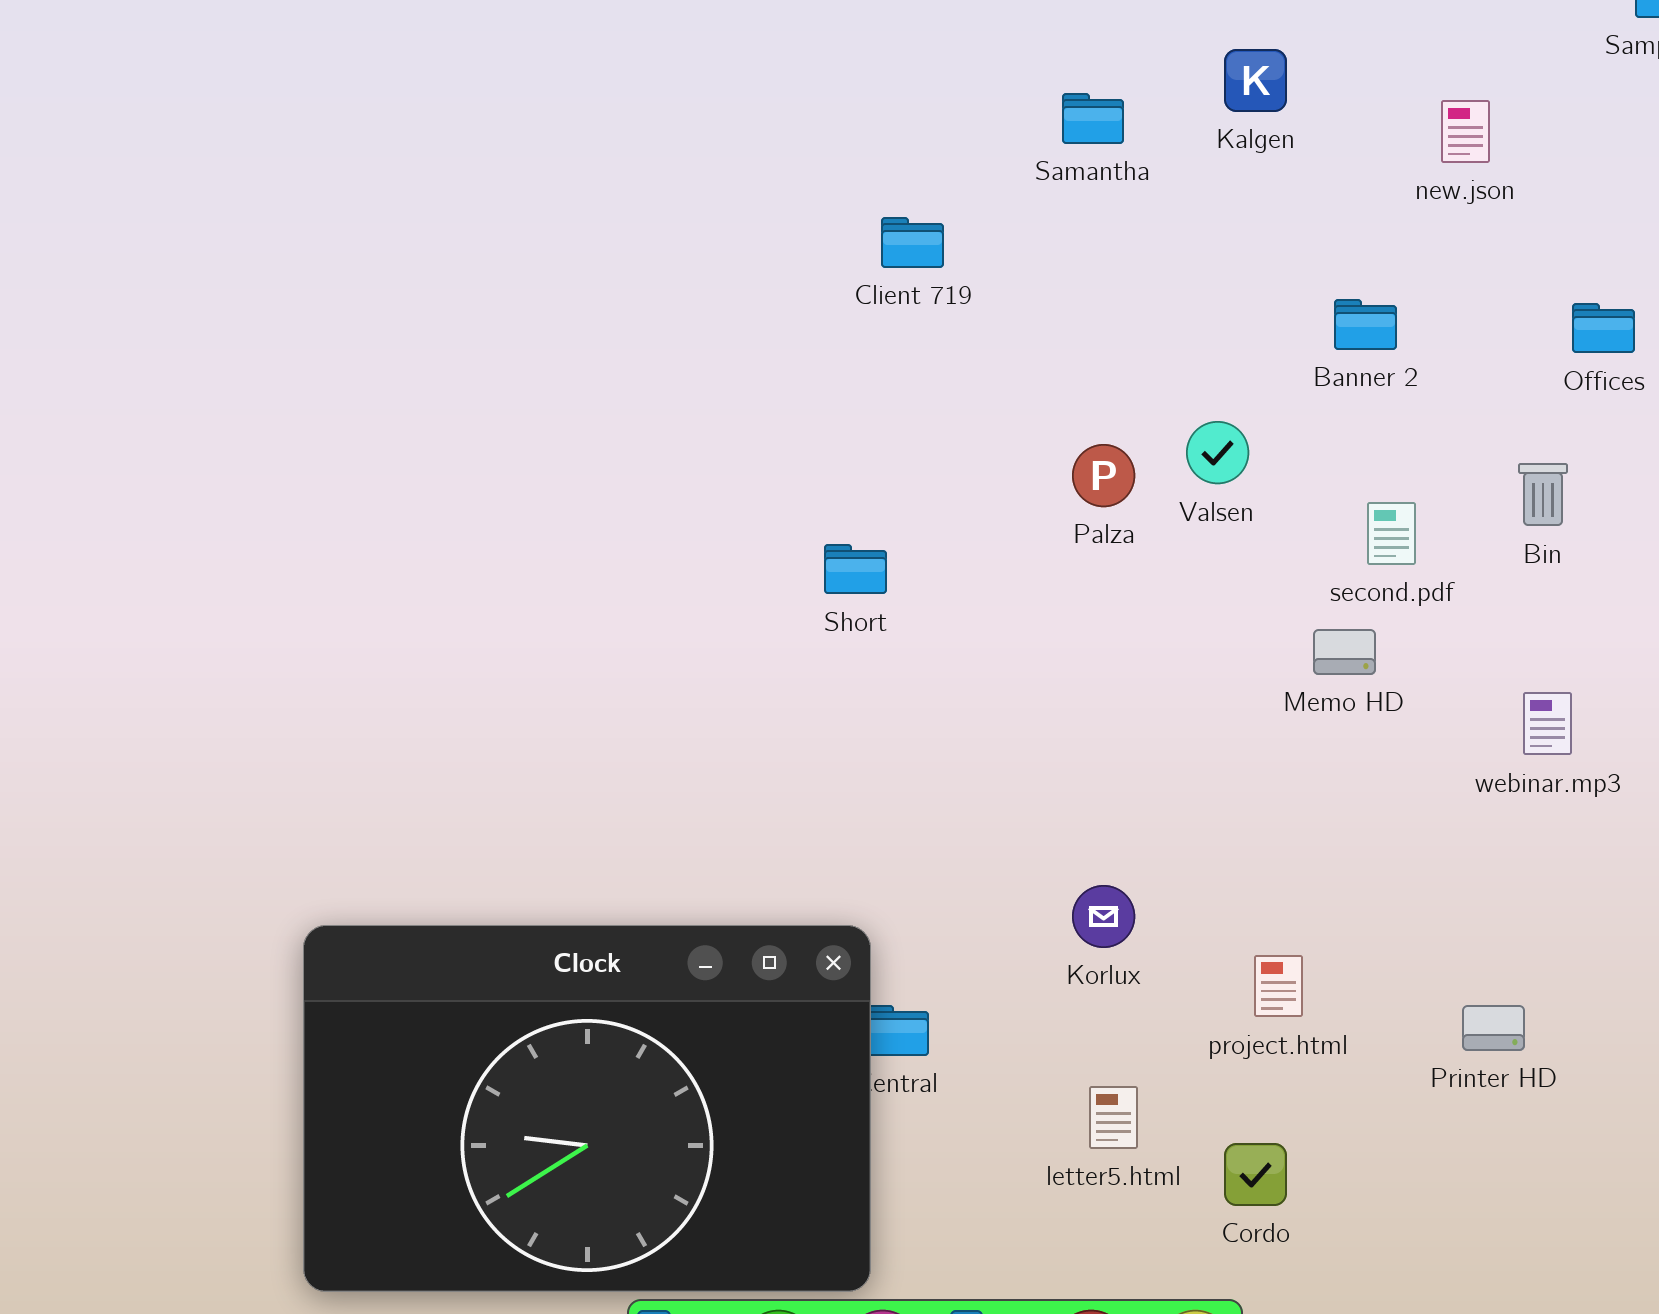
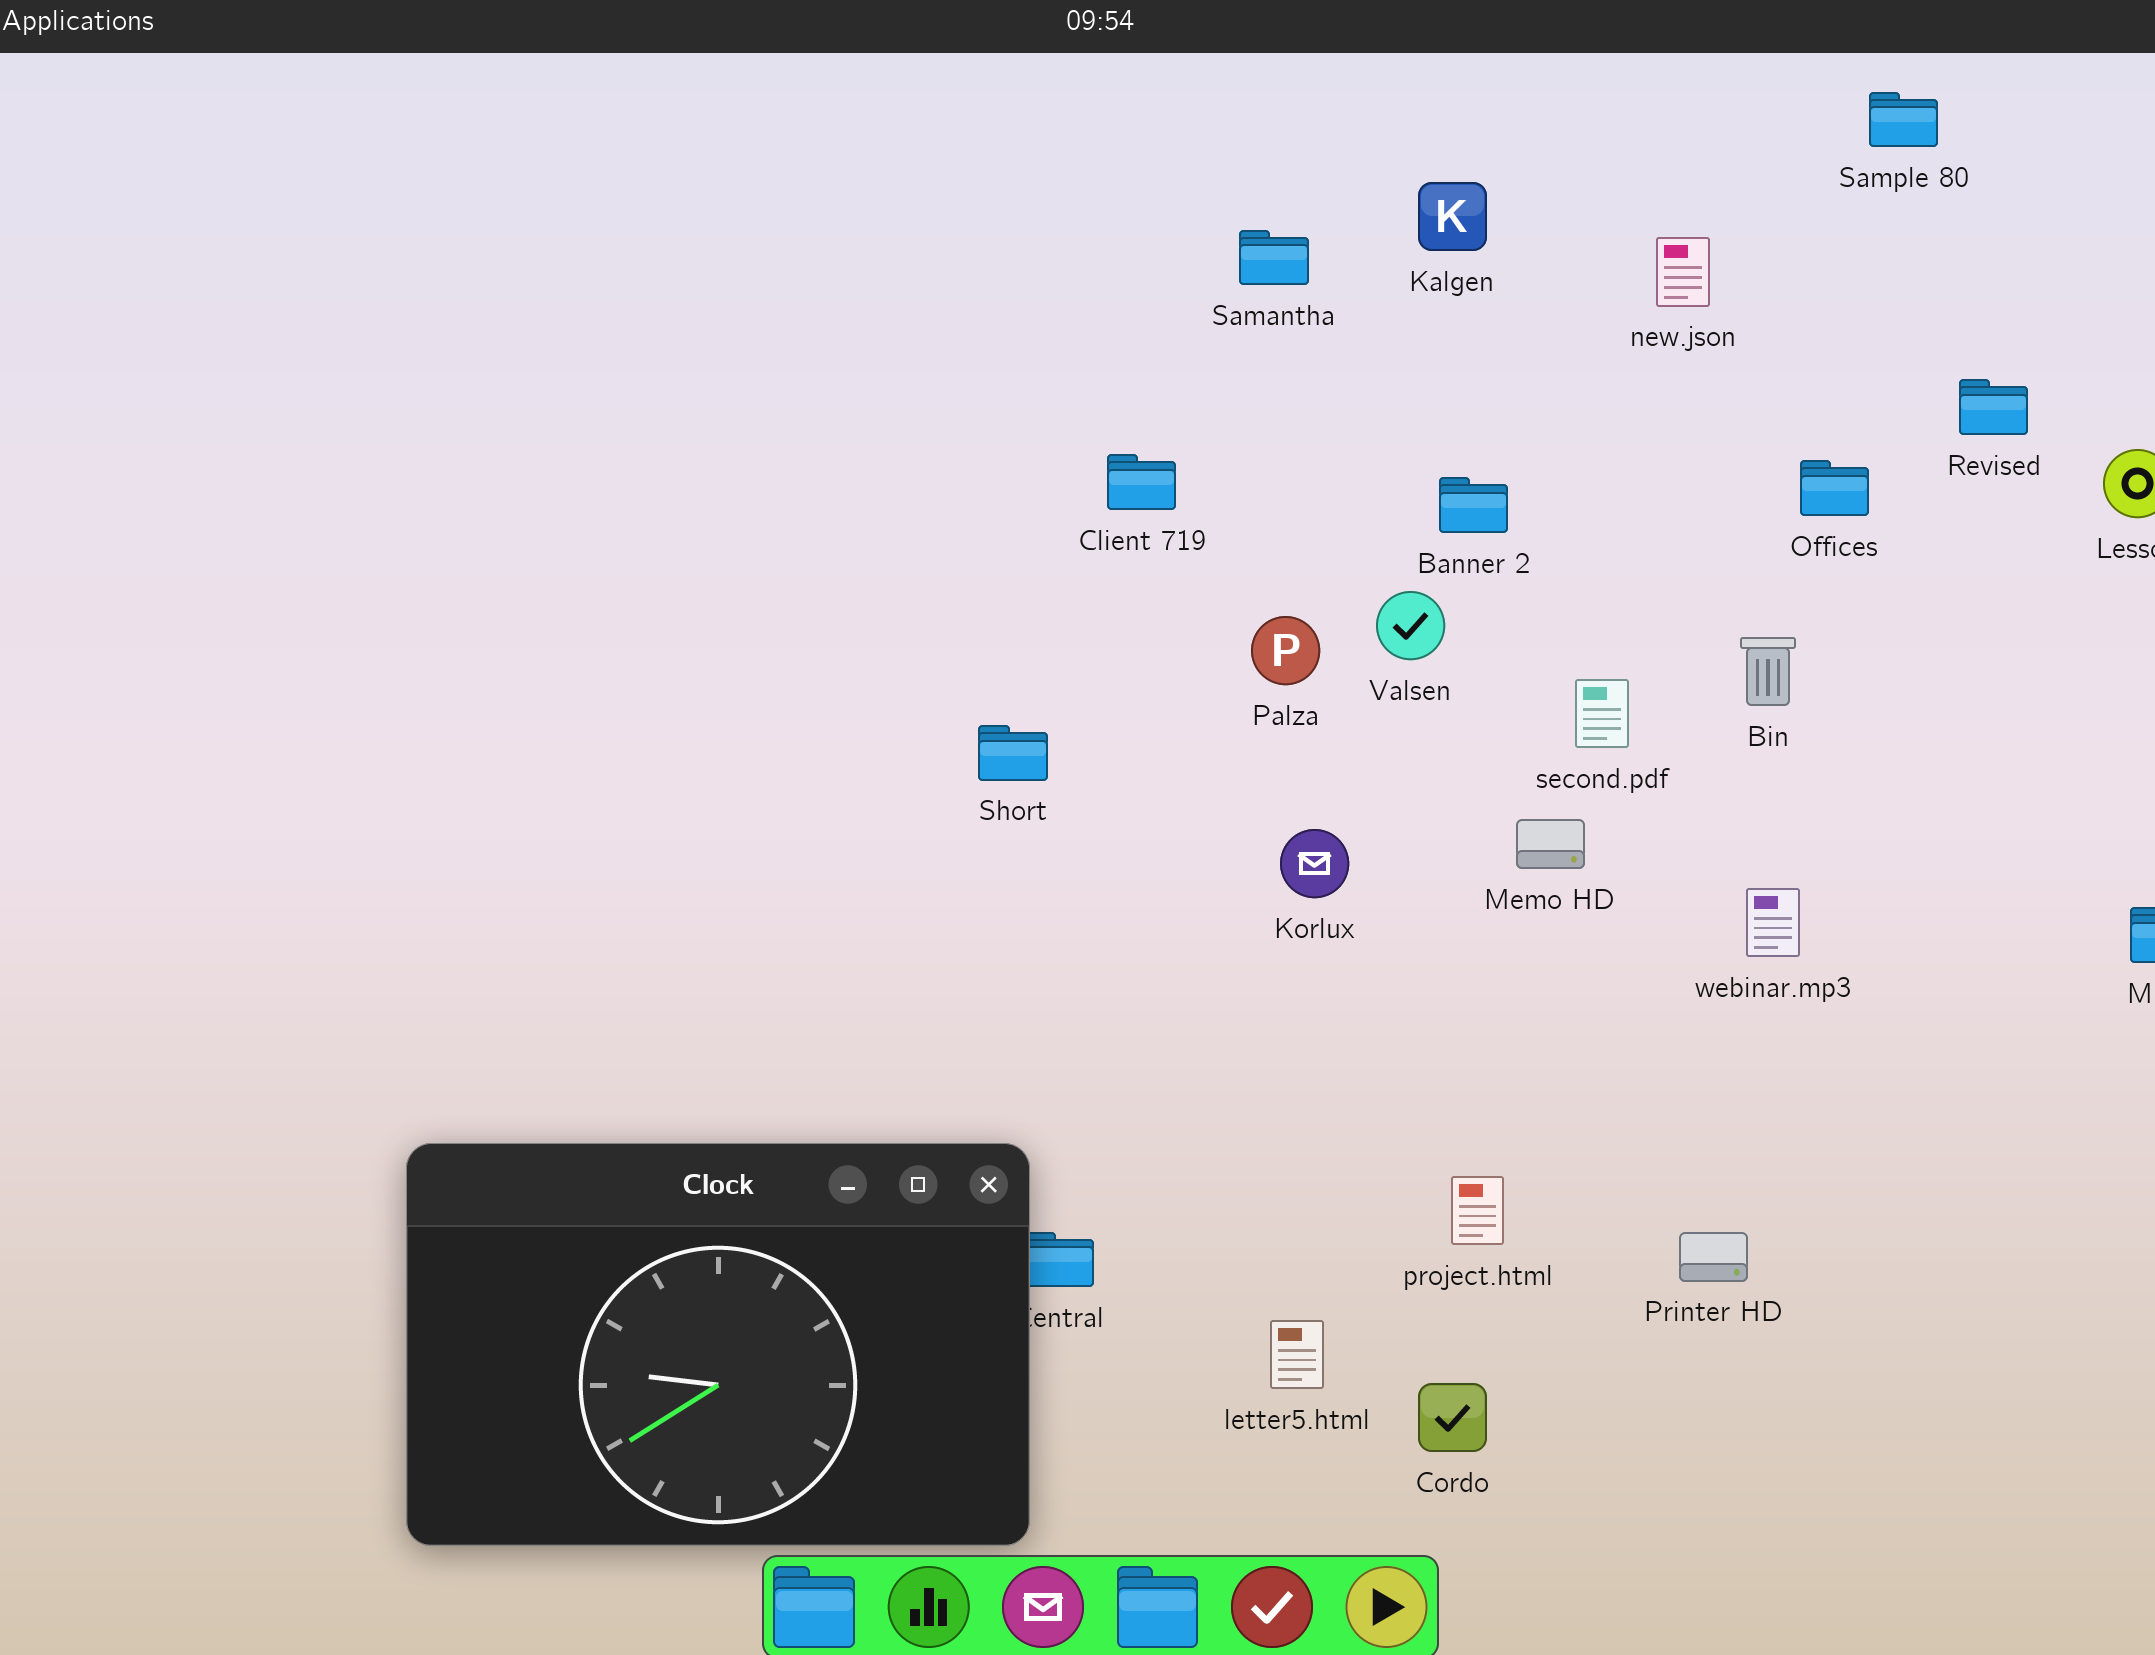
Client 719: [881,217,944,268] -> [1107,454,1176,510], moved
Banner 2: [1334,299,1397,350] -> [1439,477,1508,533], moved
Korlux: [1072,885,1135,948] -> [1280,829,1349,898], moved

